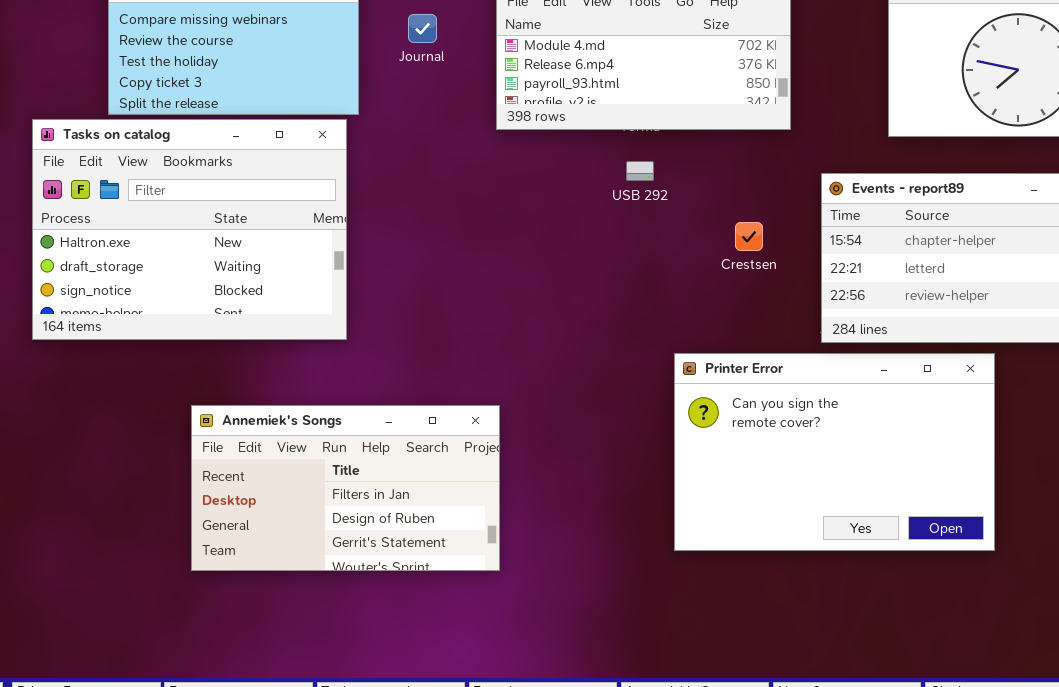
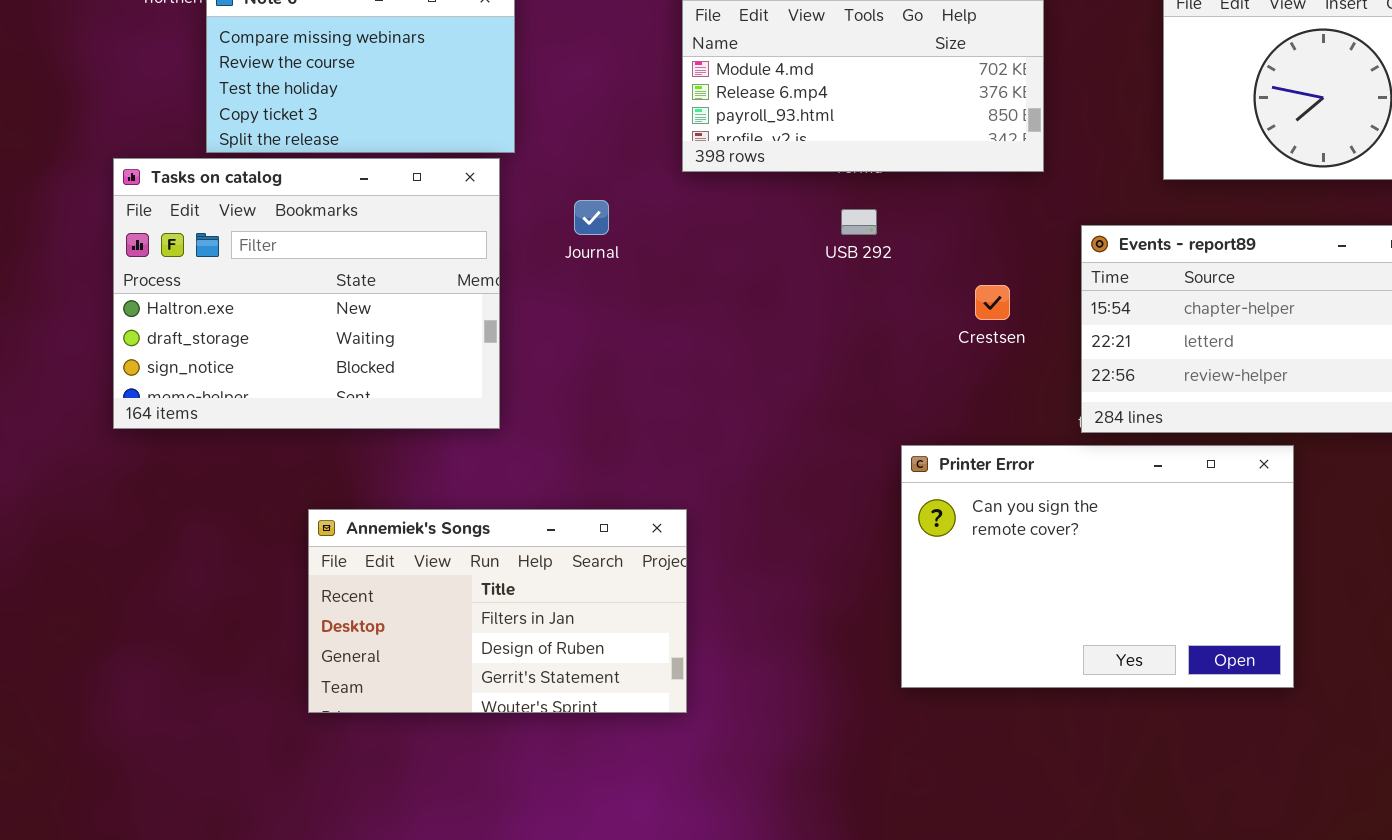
Journal: [408,14,437,43] -> [574,200,609,235], moved

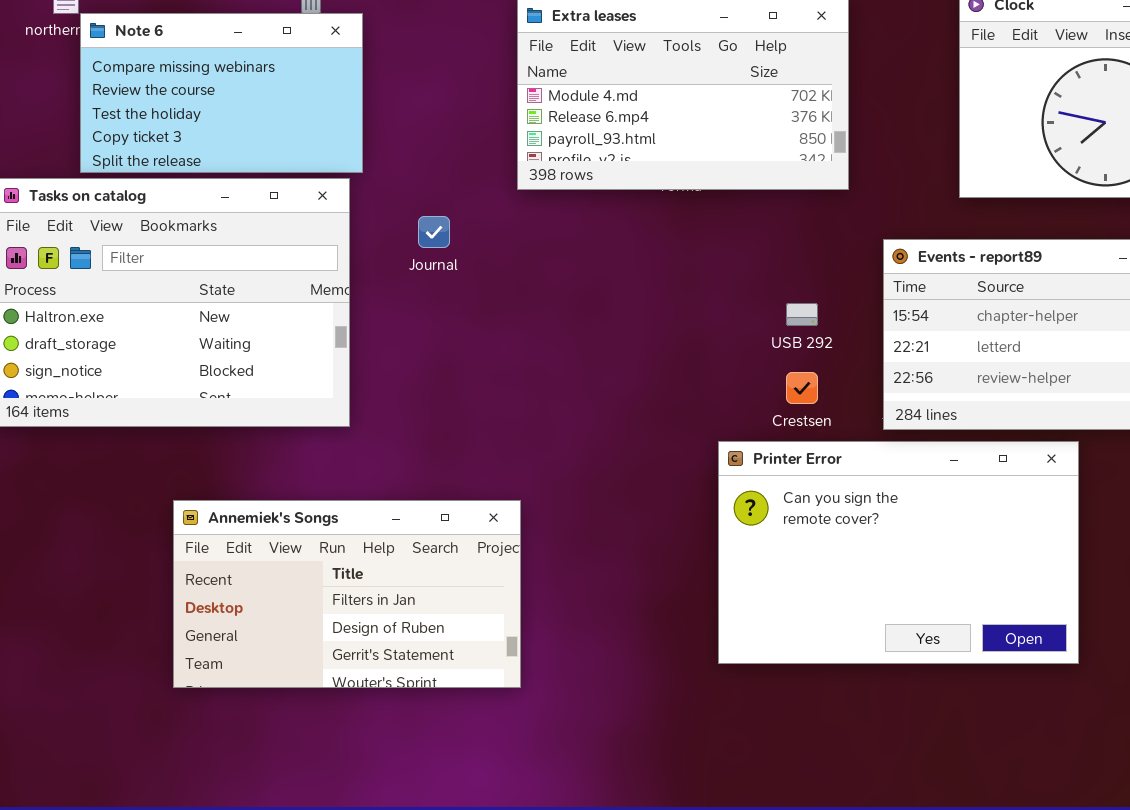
USB 292: [841,209,877,235] -> [786,303,818,326], moved
Crestsen: [975,285,1010,320] -> [786,372,818,404], moved

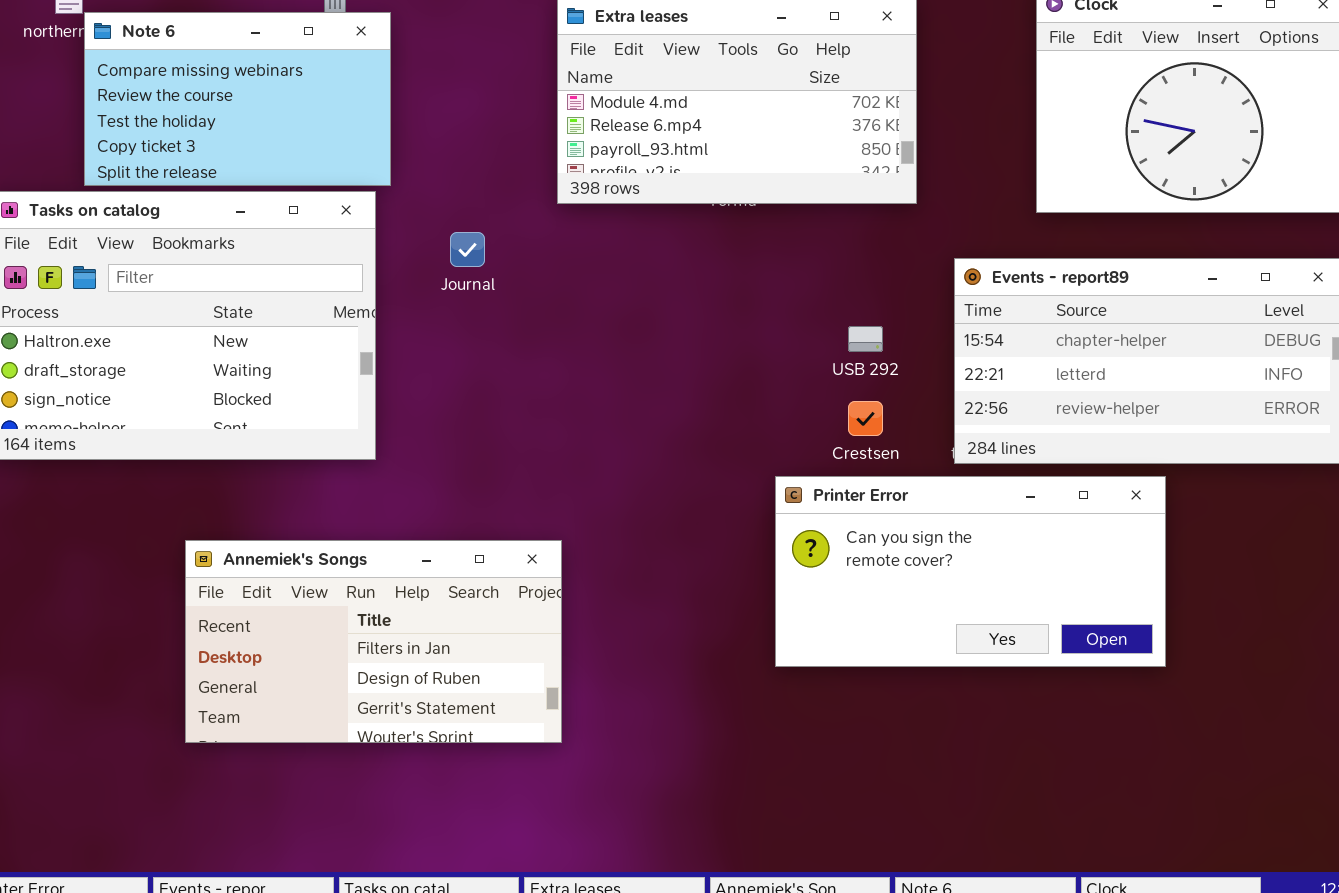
Printer Error: [718,441,1079,664] -> [775,476,1166,667], resized

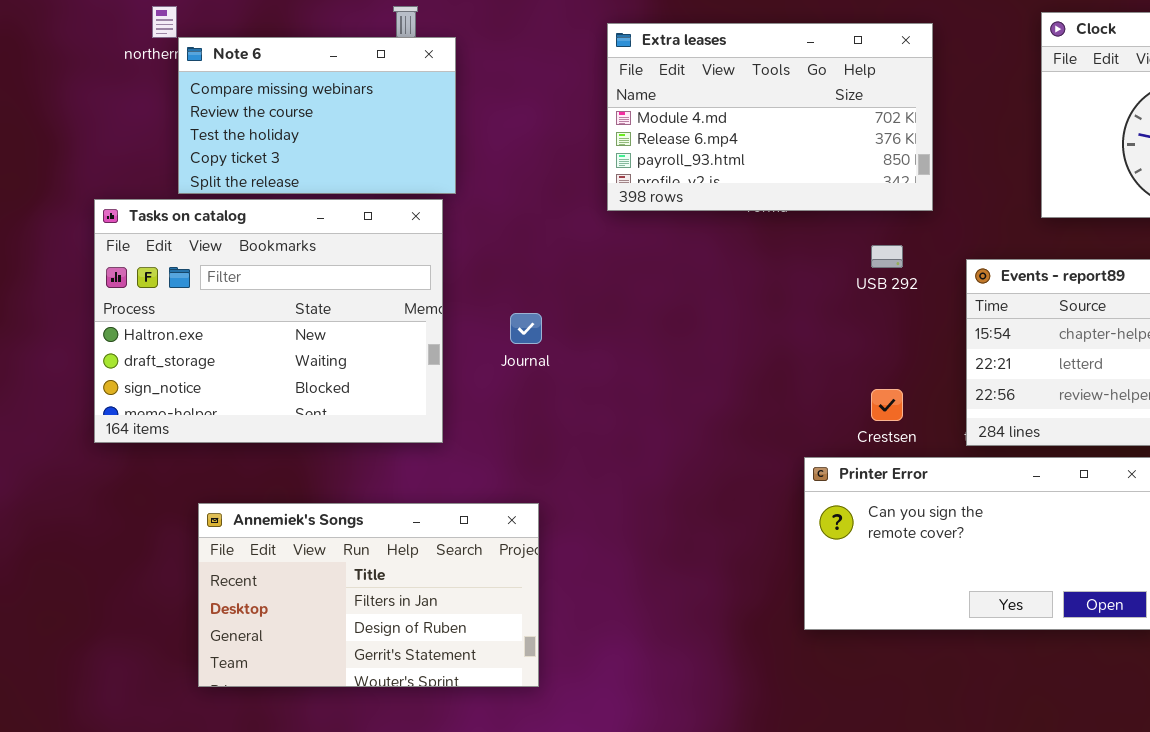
Journal: [450,232,485,267] -> [510,313,542,344], moved
USB 292: [848,326,883,352] -> [871,245,903,268], moved
Annemiek's Songs: [185,540,562,743] -> [198,503,539,687], moved

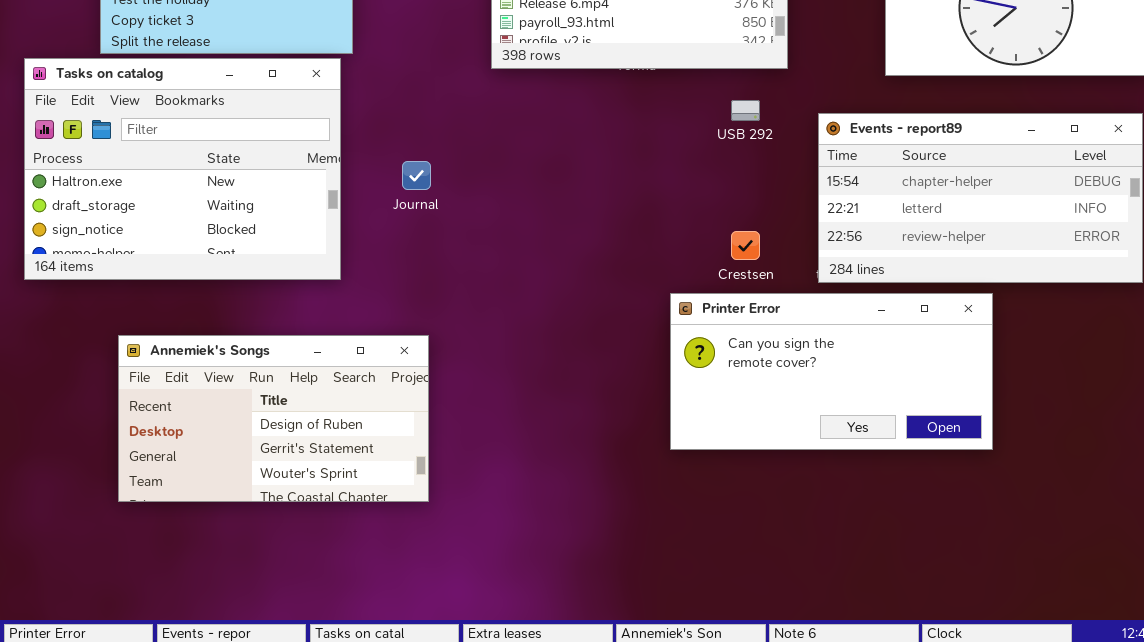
Annemiek's Songs: [198,503,539,687] -> [118,335,429,502], scrolled down 1 row

